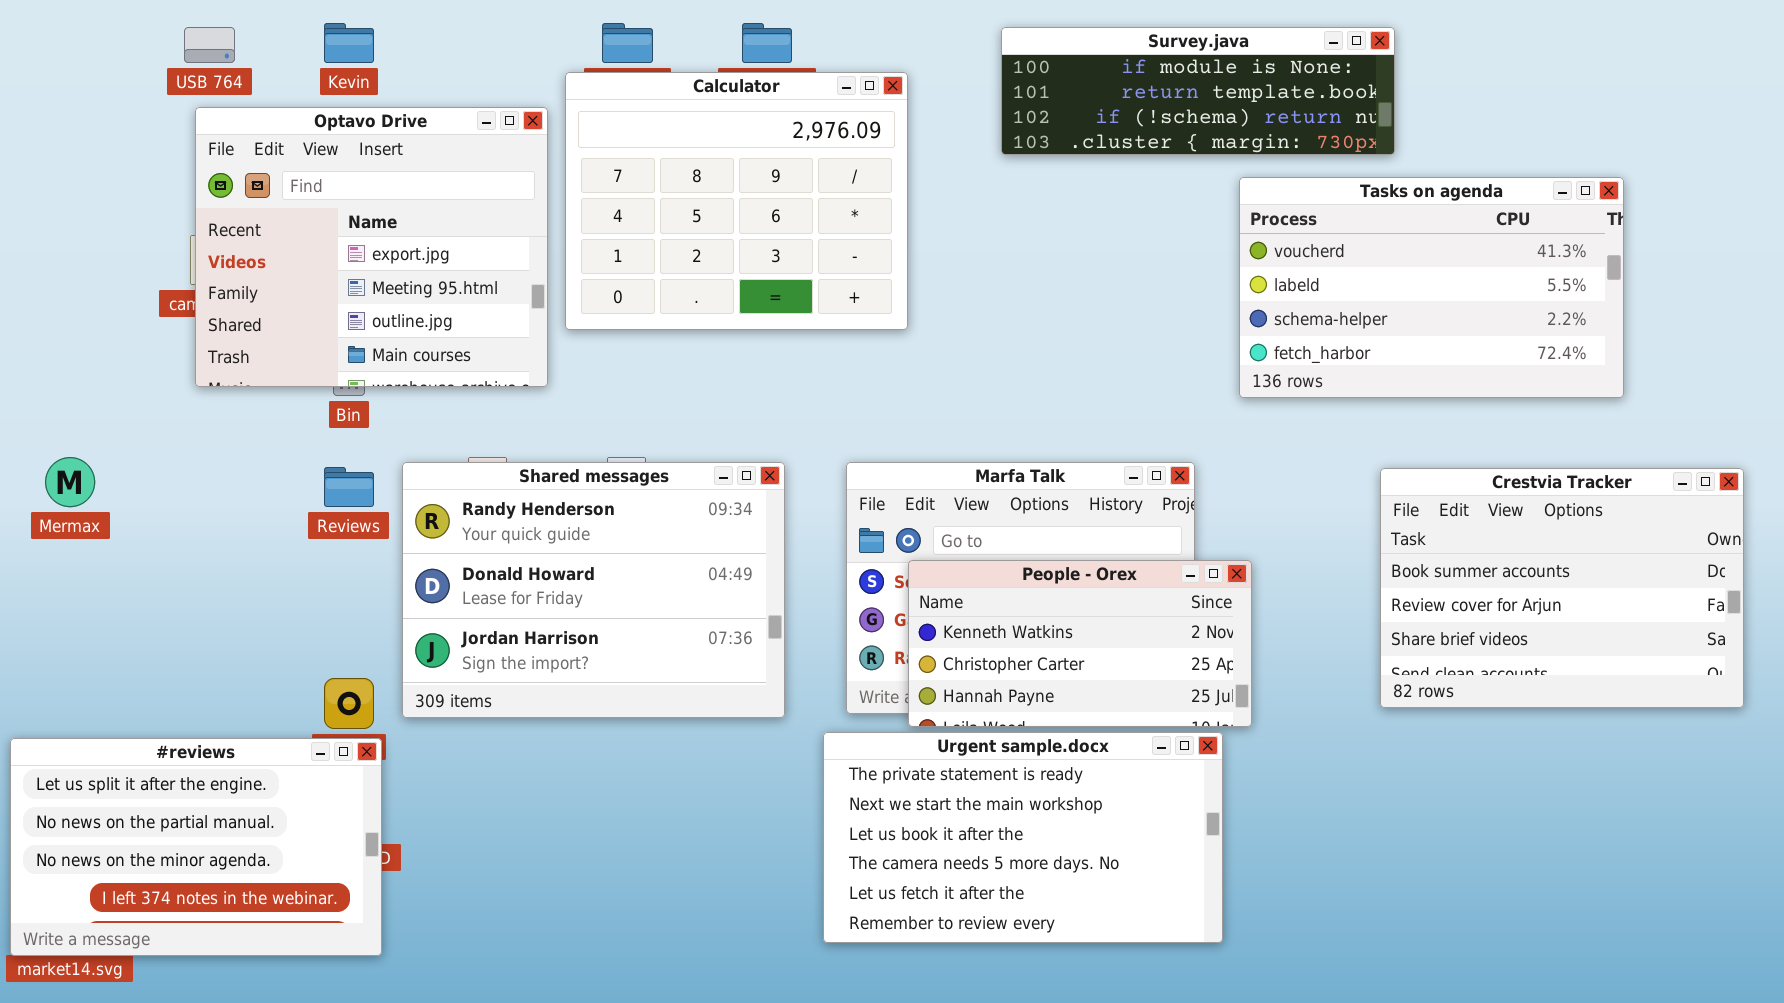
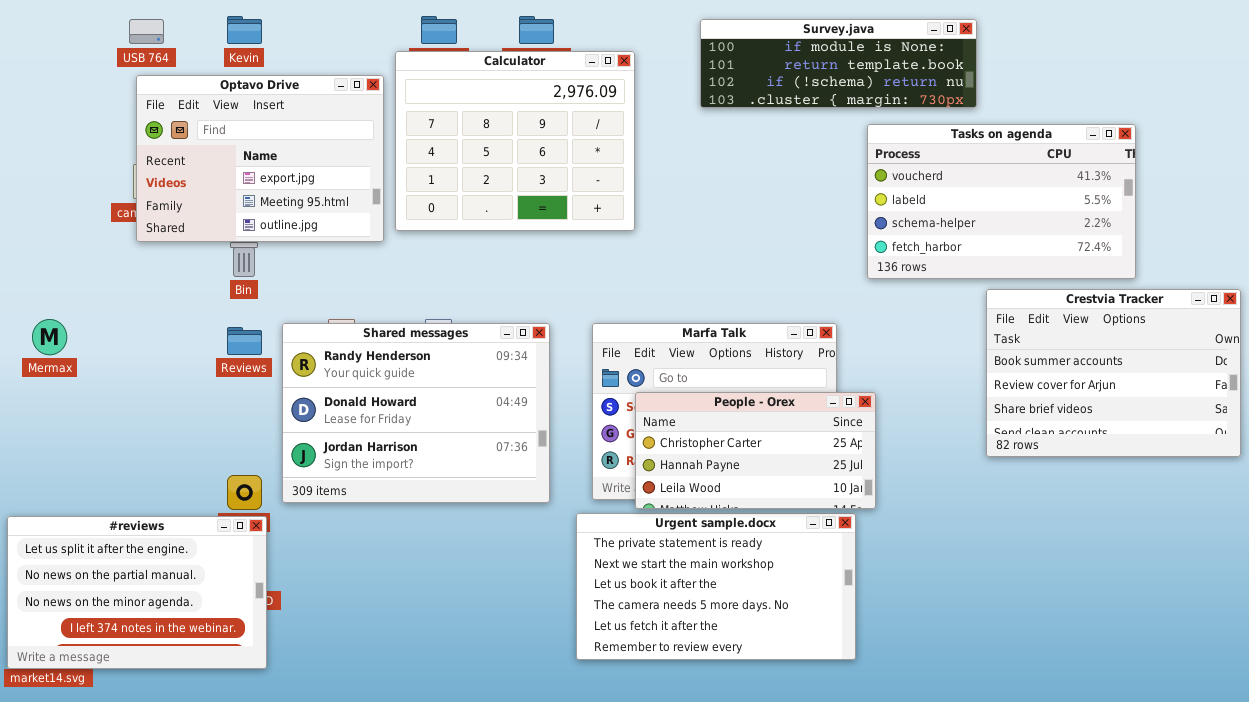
Optavo Drive: [195,107,548,387] -> [136,75,384,242], resized
Crestvia Tracker: [1380,468,1744,708] -> [986,289,1241,457], moved
People - Orex: [908,560,1252,727] -> [635,392,876,509], scrolled down 1 row

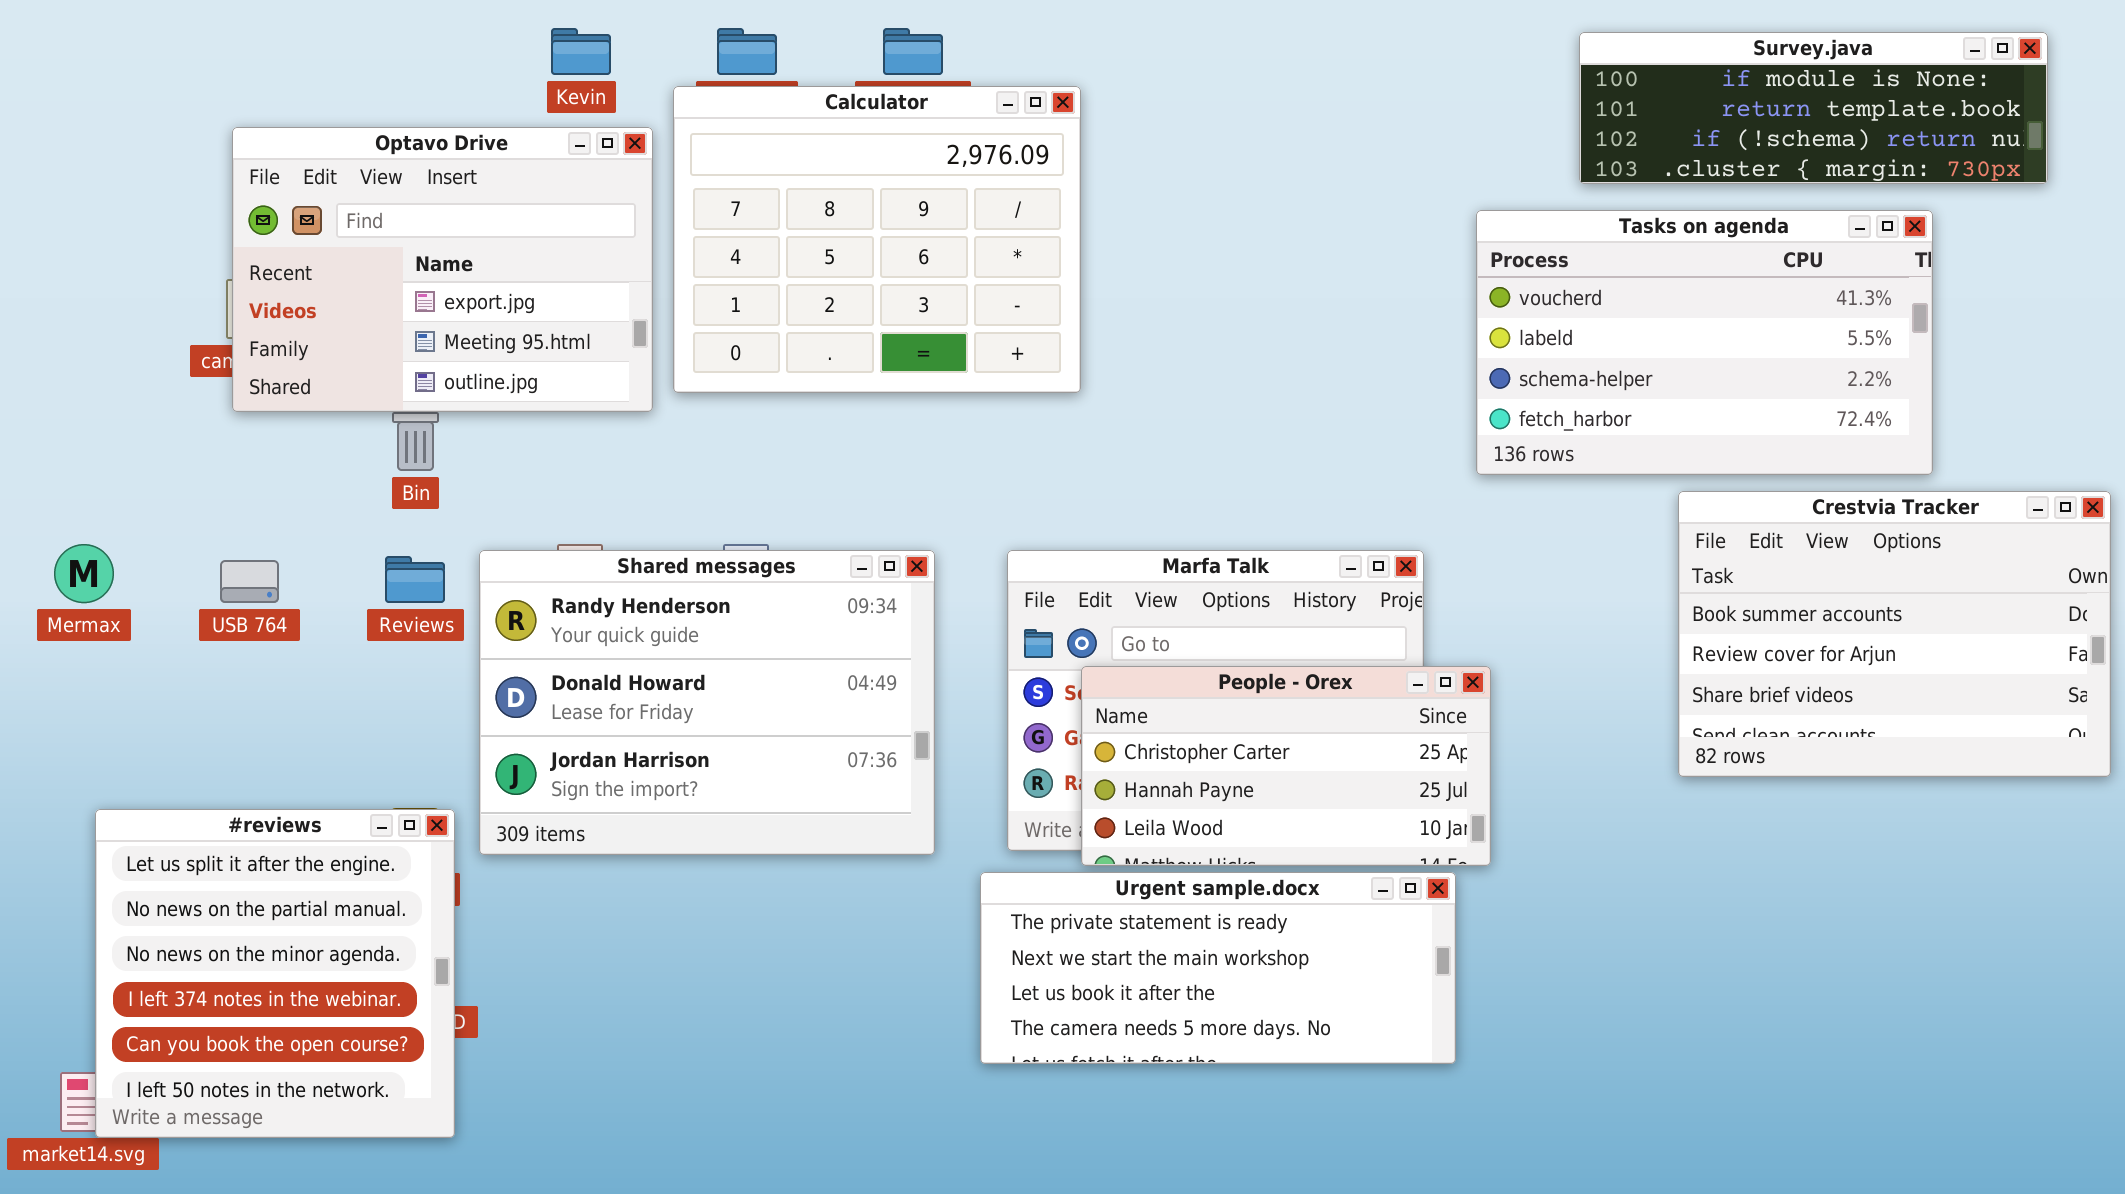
Kevin: [227,16,262,44] -> [551,28,611,75], moved
USB 764: [129,19,164,44] -> [220,560,279,603], moved
Survey.java: [700,19,977,108] -> [1579,32,2048,184], moved
Urgent sample.docx: [576,513,856,660] -> [980,872,1456,1064], resized
#reviews: [7,516,267,669] -> [95,809,455,1138], resized

